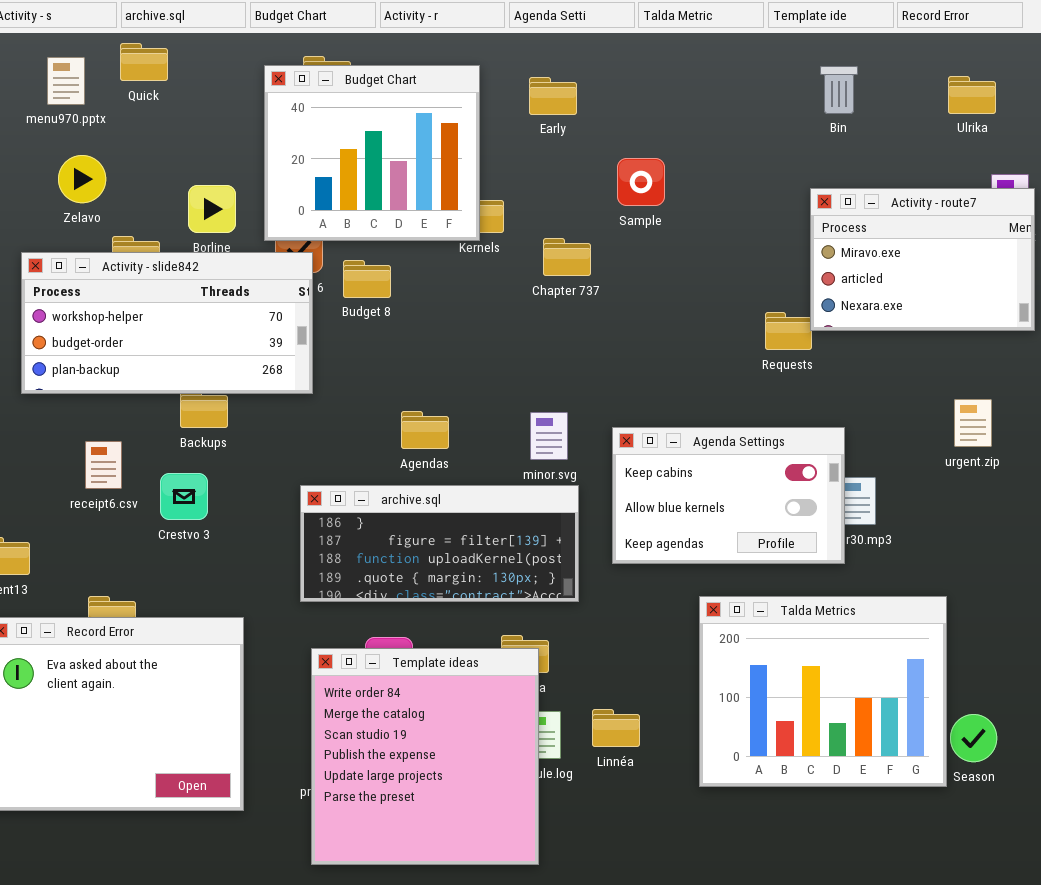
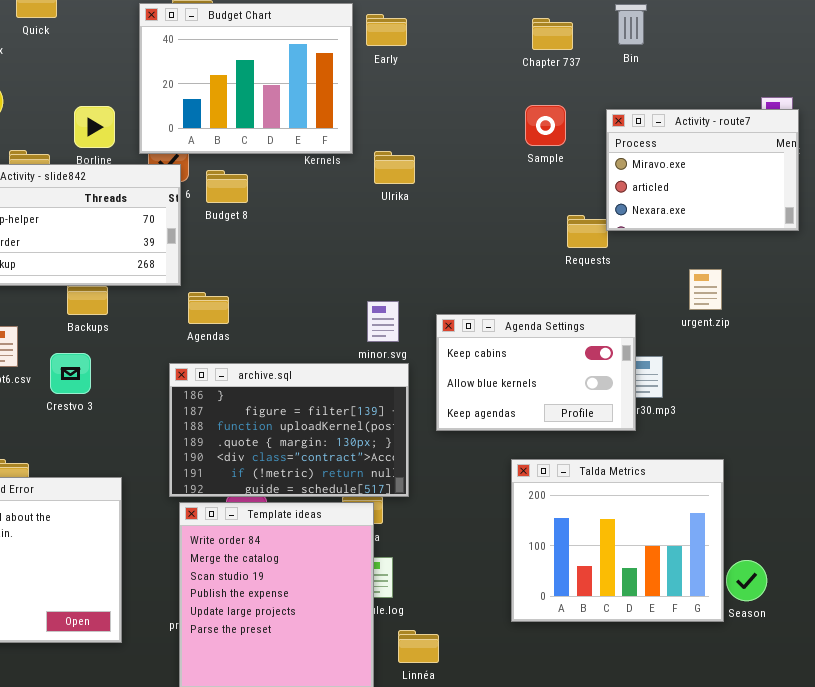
Budget Chart: [264,65,480,241] -> [139,3,353,154], resized
Ulrika: [948,76,996,114] -> [374,151,415,184], moved
Sample: [617,158,665,206] -> [525,105,566,146], moved
Chapter 737: [543,238,591,276] -> [532,18,573,50], moved
urgent.zip: [954,399,992,447] -> [689,269,722,310], moved
Agendas: [401,411,449,449] -> [188,292,229,324], moved
archive.sql: [300,485,579,602] -> [169,363,409,497], resized
Linnéa: [592,709,640,747] -> [398,630,439,663], moved

